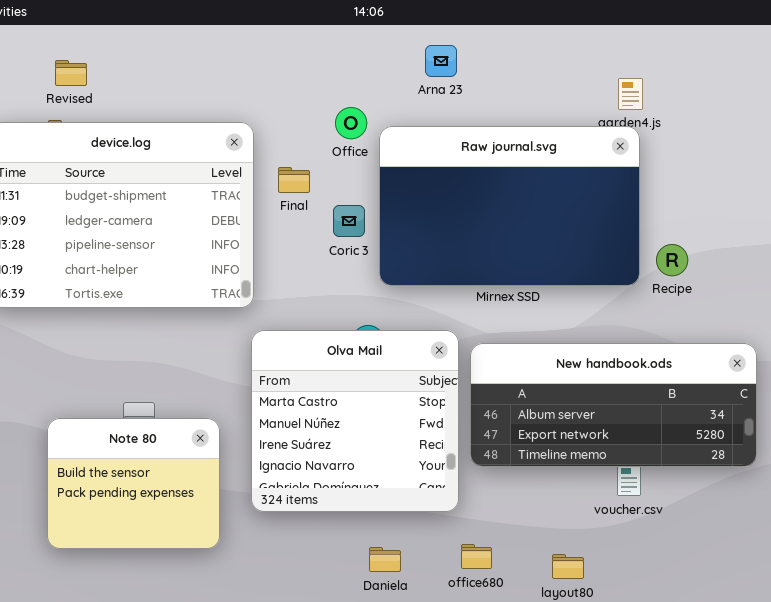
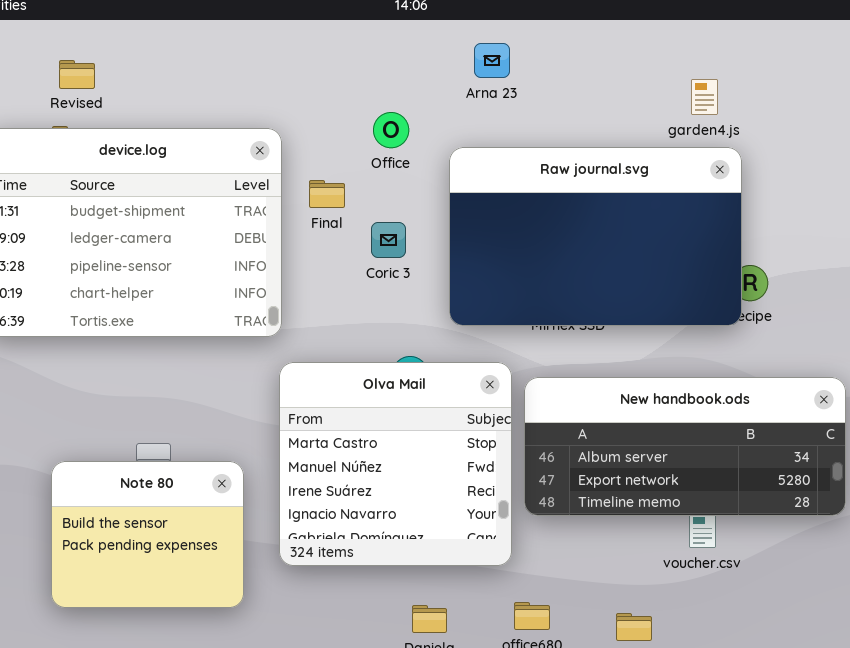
Raw journal.svg: [379,126,640,286] -> [449,147,742,326], moved

